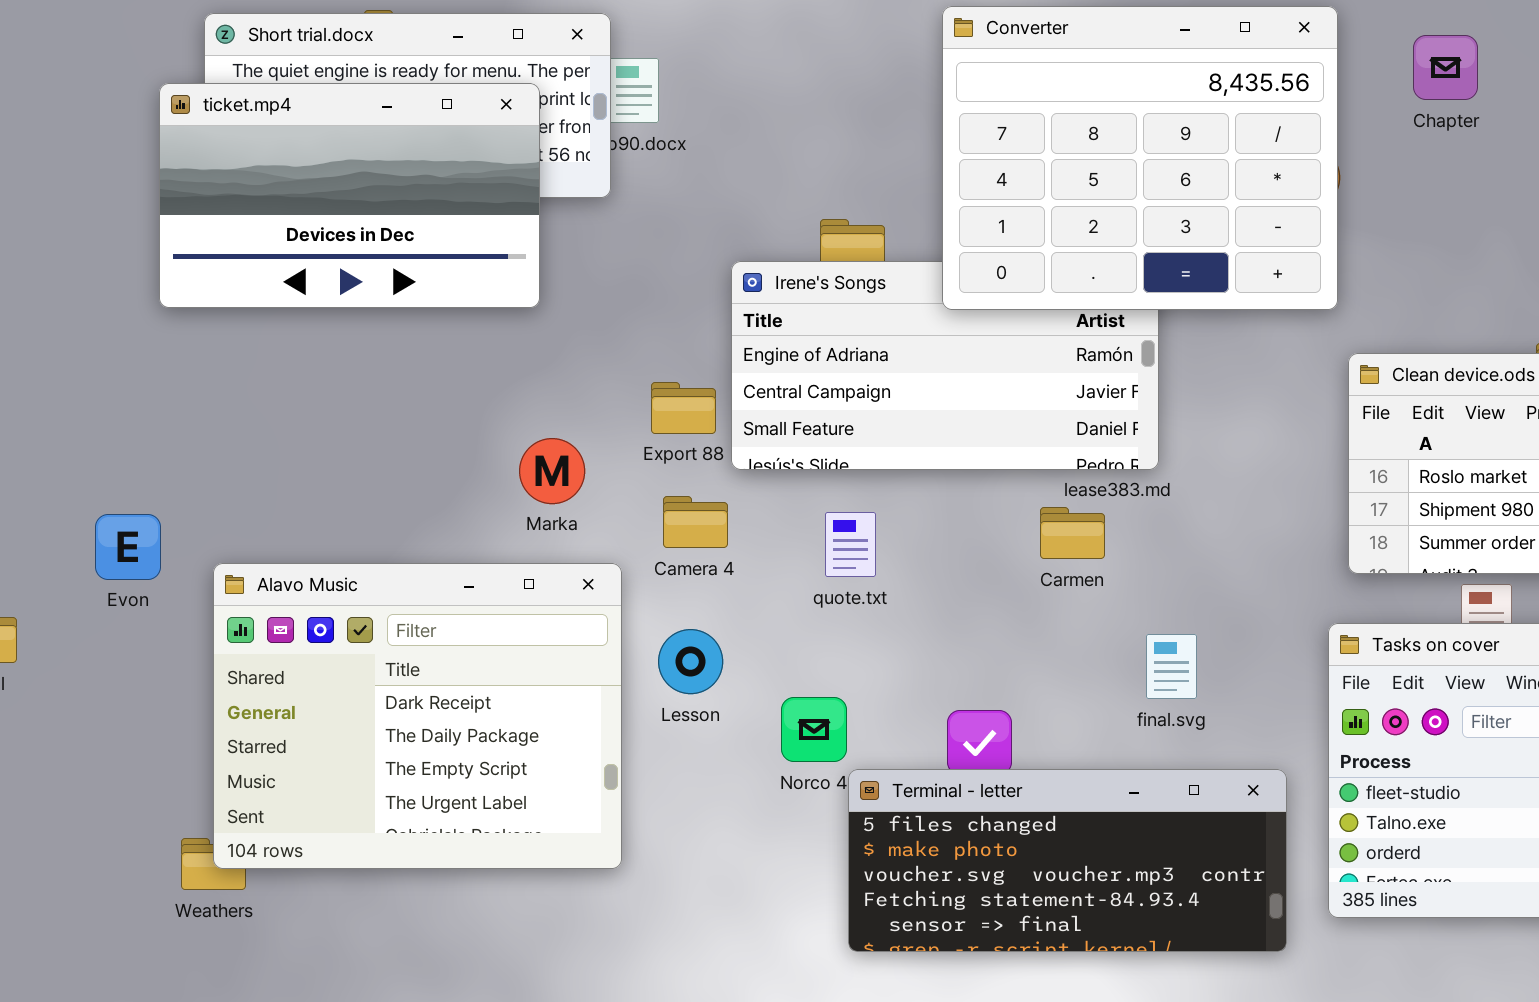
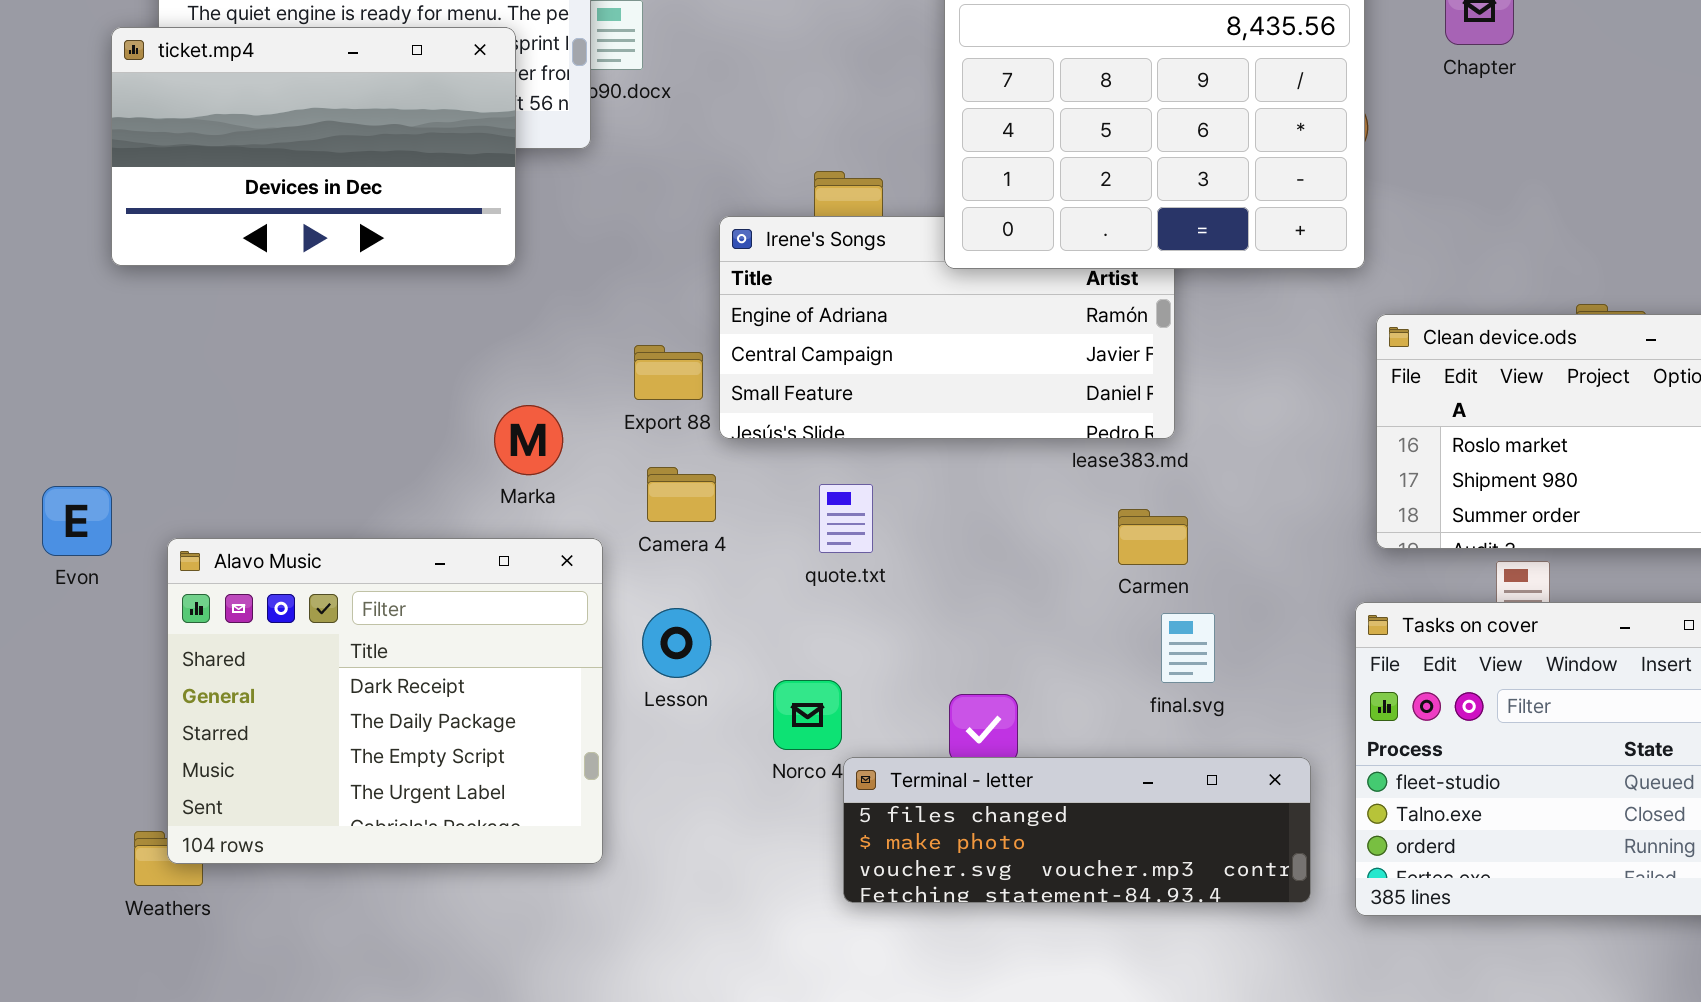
Carmen: [1040,507,1105,559] -> [1118,509,1188,565], moved
Terminal - letter: [848,769,1287,952] -> [843,757,1311,903], resized

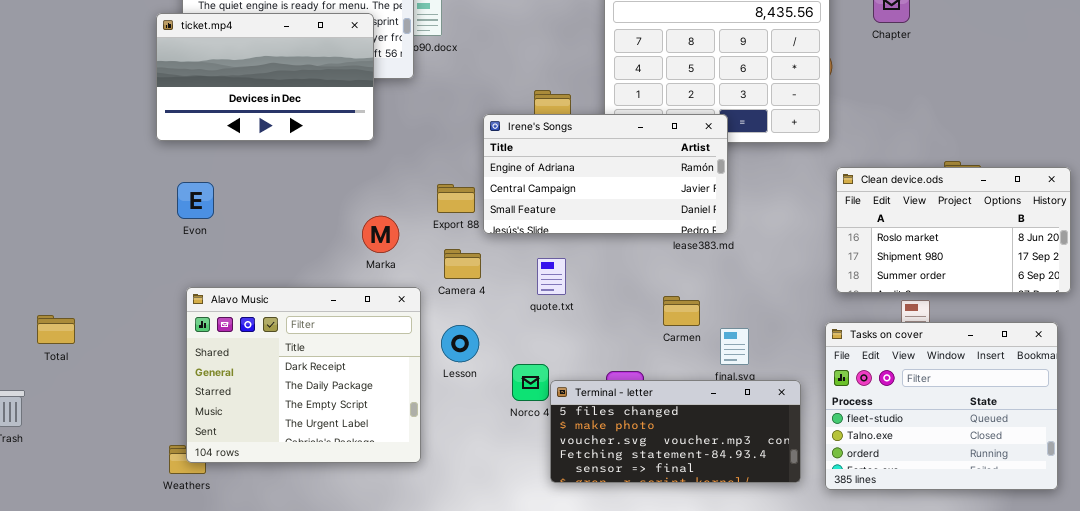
Irene's Songs: [719,216,1175,439] -> [483,114,728,234], raised
Evon: [42,486,112,556] -> [177,182,214,219], moved
Carmen: [1118,509,1188,565] -> [663,296,700,326], moved
Terminal - letter: [843,757,1311,903] -> [550,380,801,483], resized

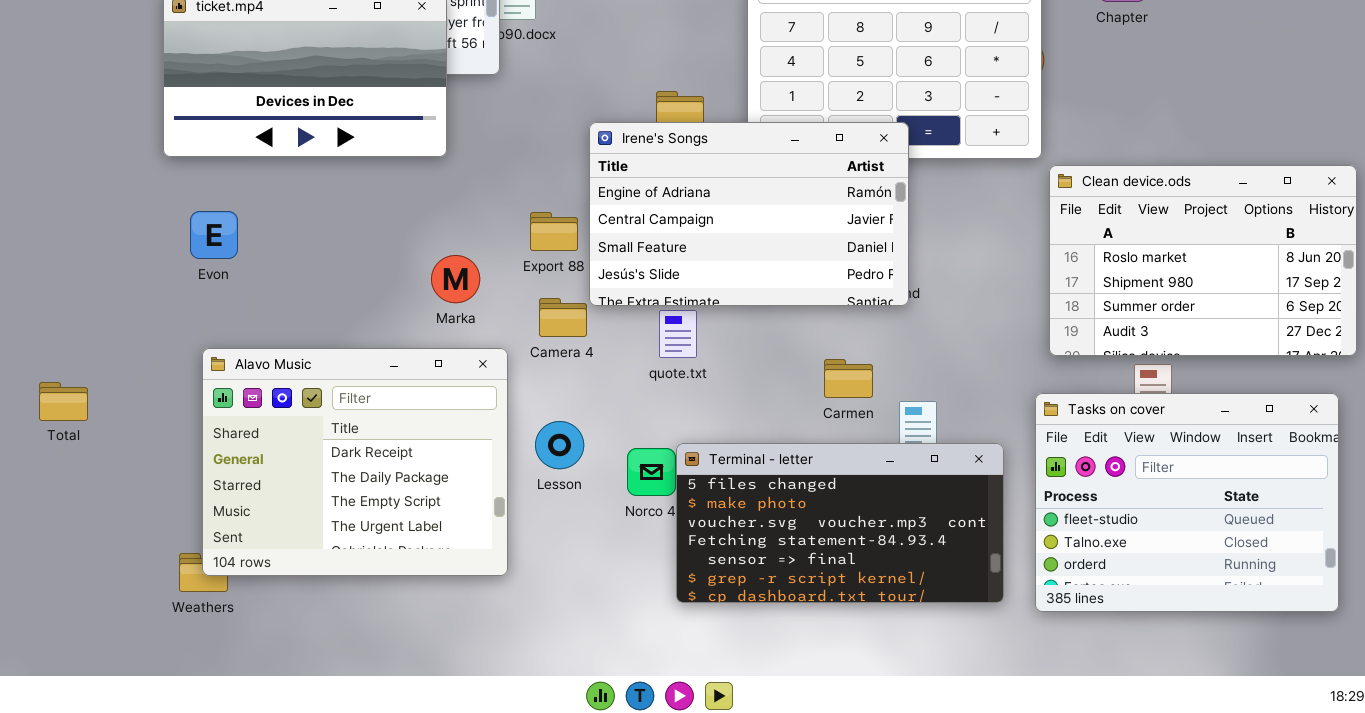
Irene's Songs: [483,114,728,234] -> [589,122,909,306], resized
Clean device.ods: [836,167,1071,293] -> [1049,165,1357,356], resized
Total: [37,315,75,344] -> [39,382,88,421], moved
Lesson: [441,325,479,362] -> [535,421,584,469], moved
Terminal - letter: [550,380,801,483] -> [676,443,1004,603], resized

